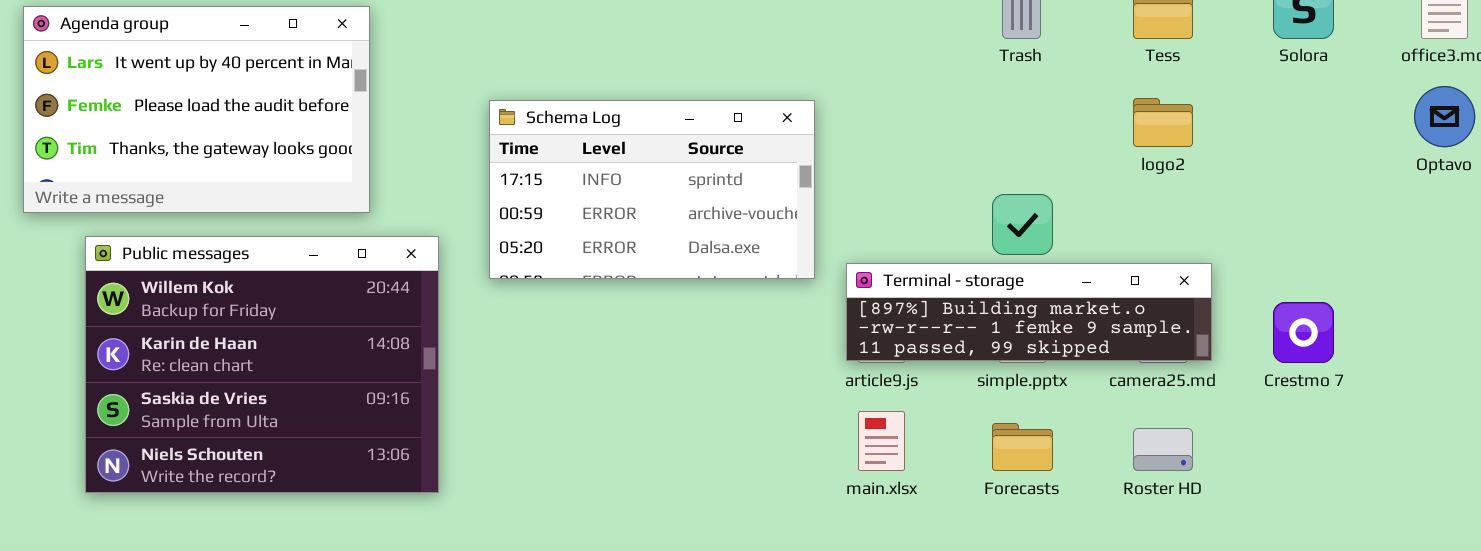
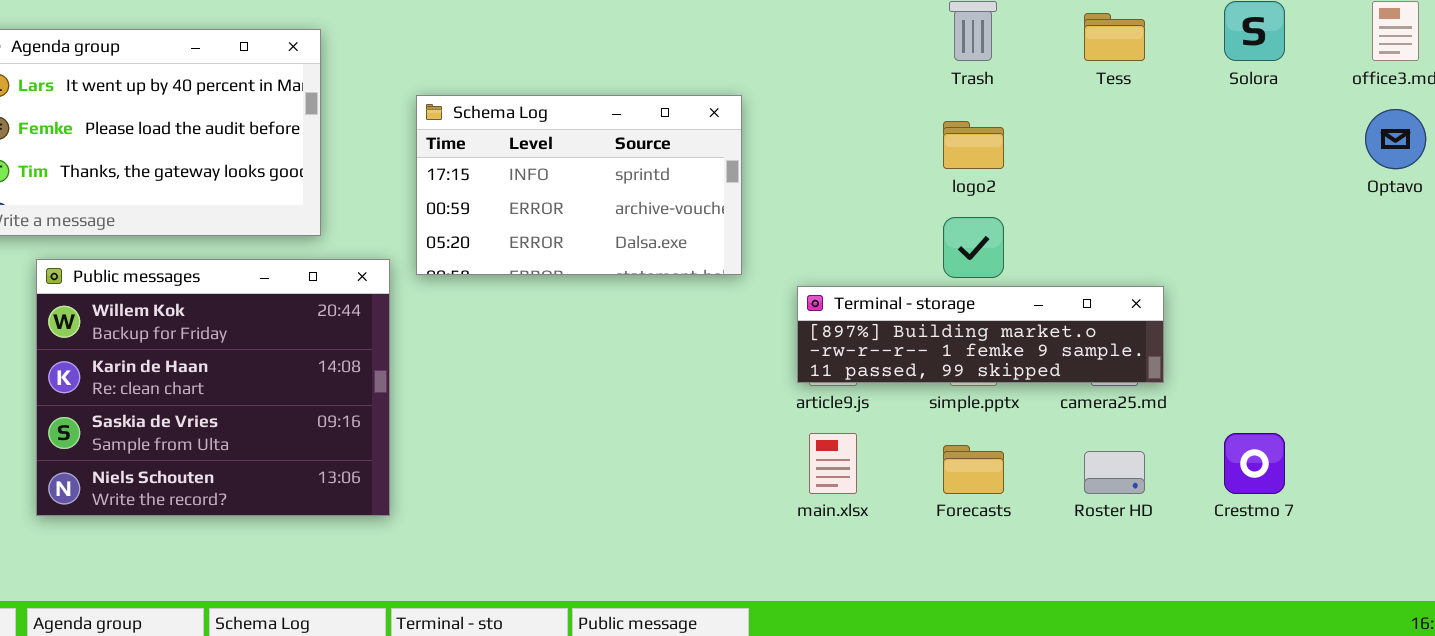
logo2: [1133,98,1193,147] -> [943,121,1004,169], moved
Schema Log: [489,100,815,279] -> [416,95,742,275], moved
Crestmo 7: [1273,302,1334,363] -> [1224,433,1285,494], moved

